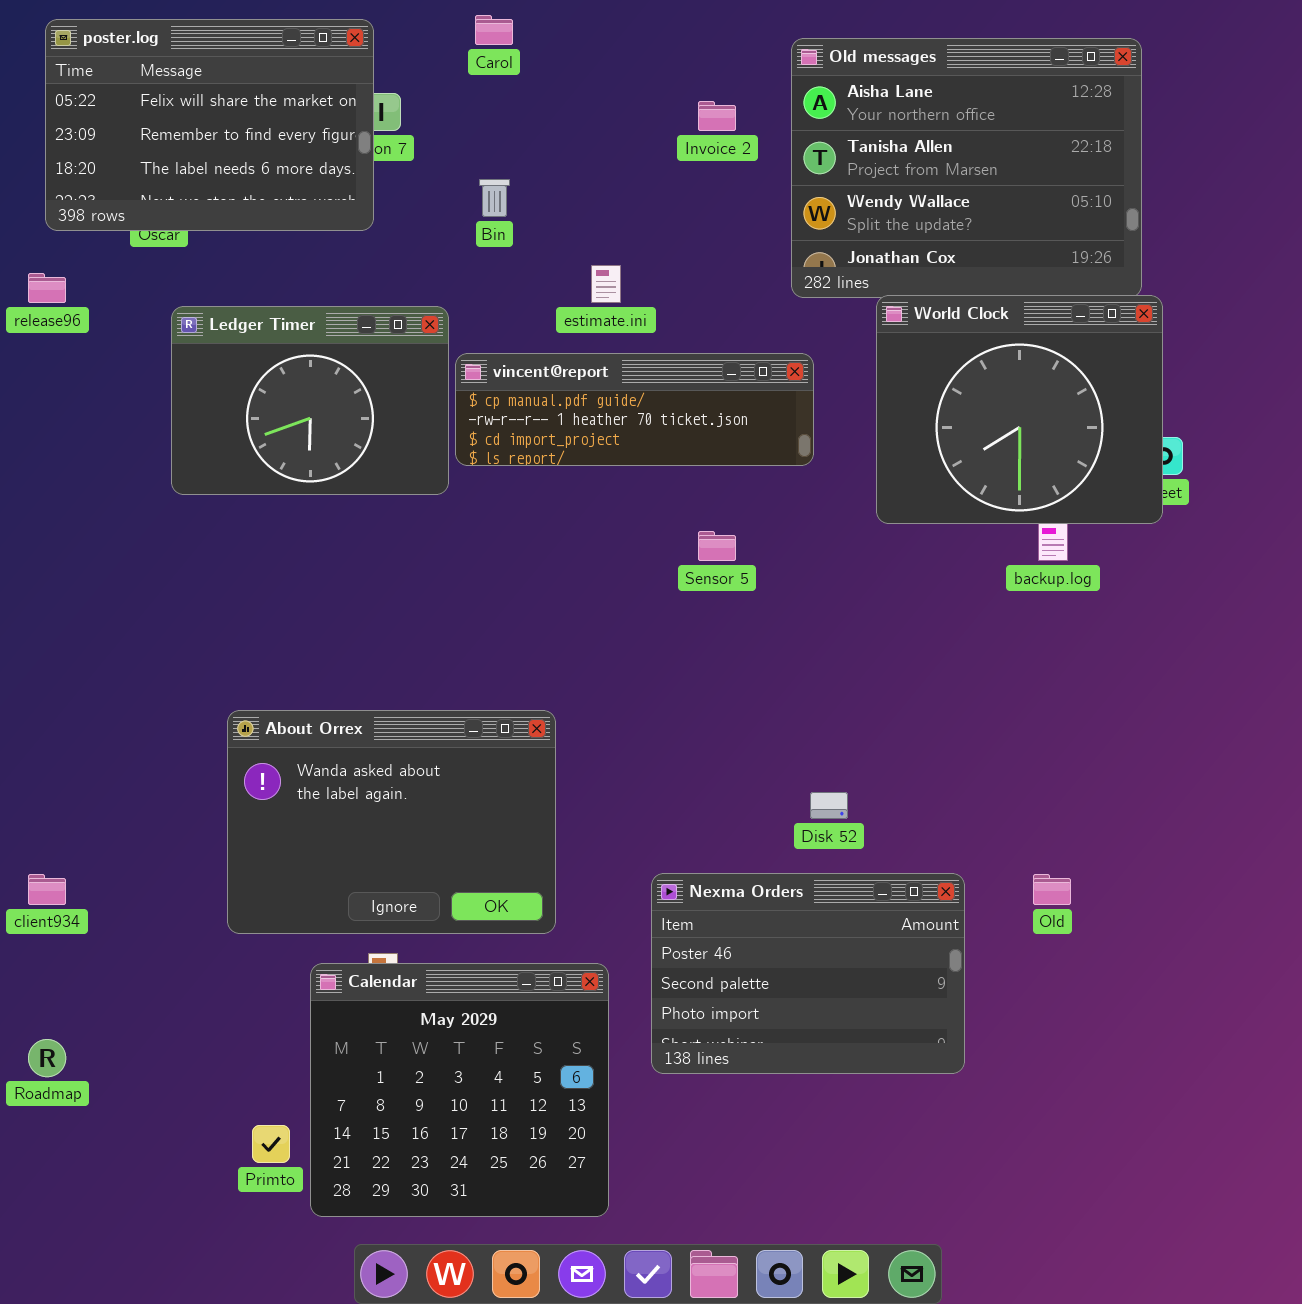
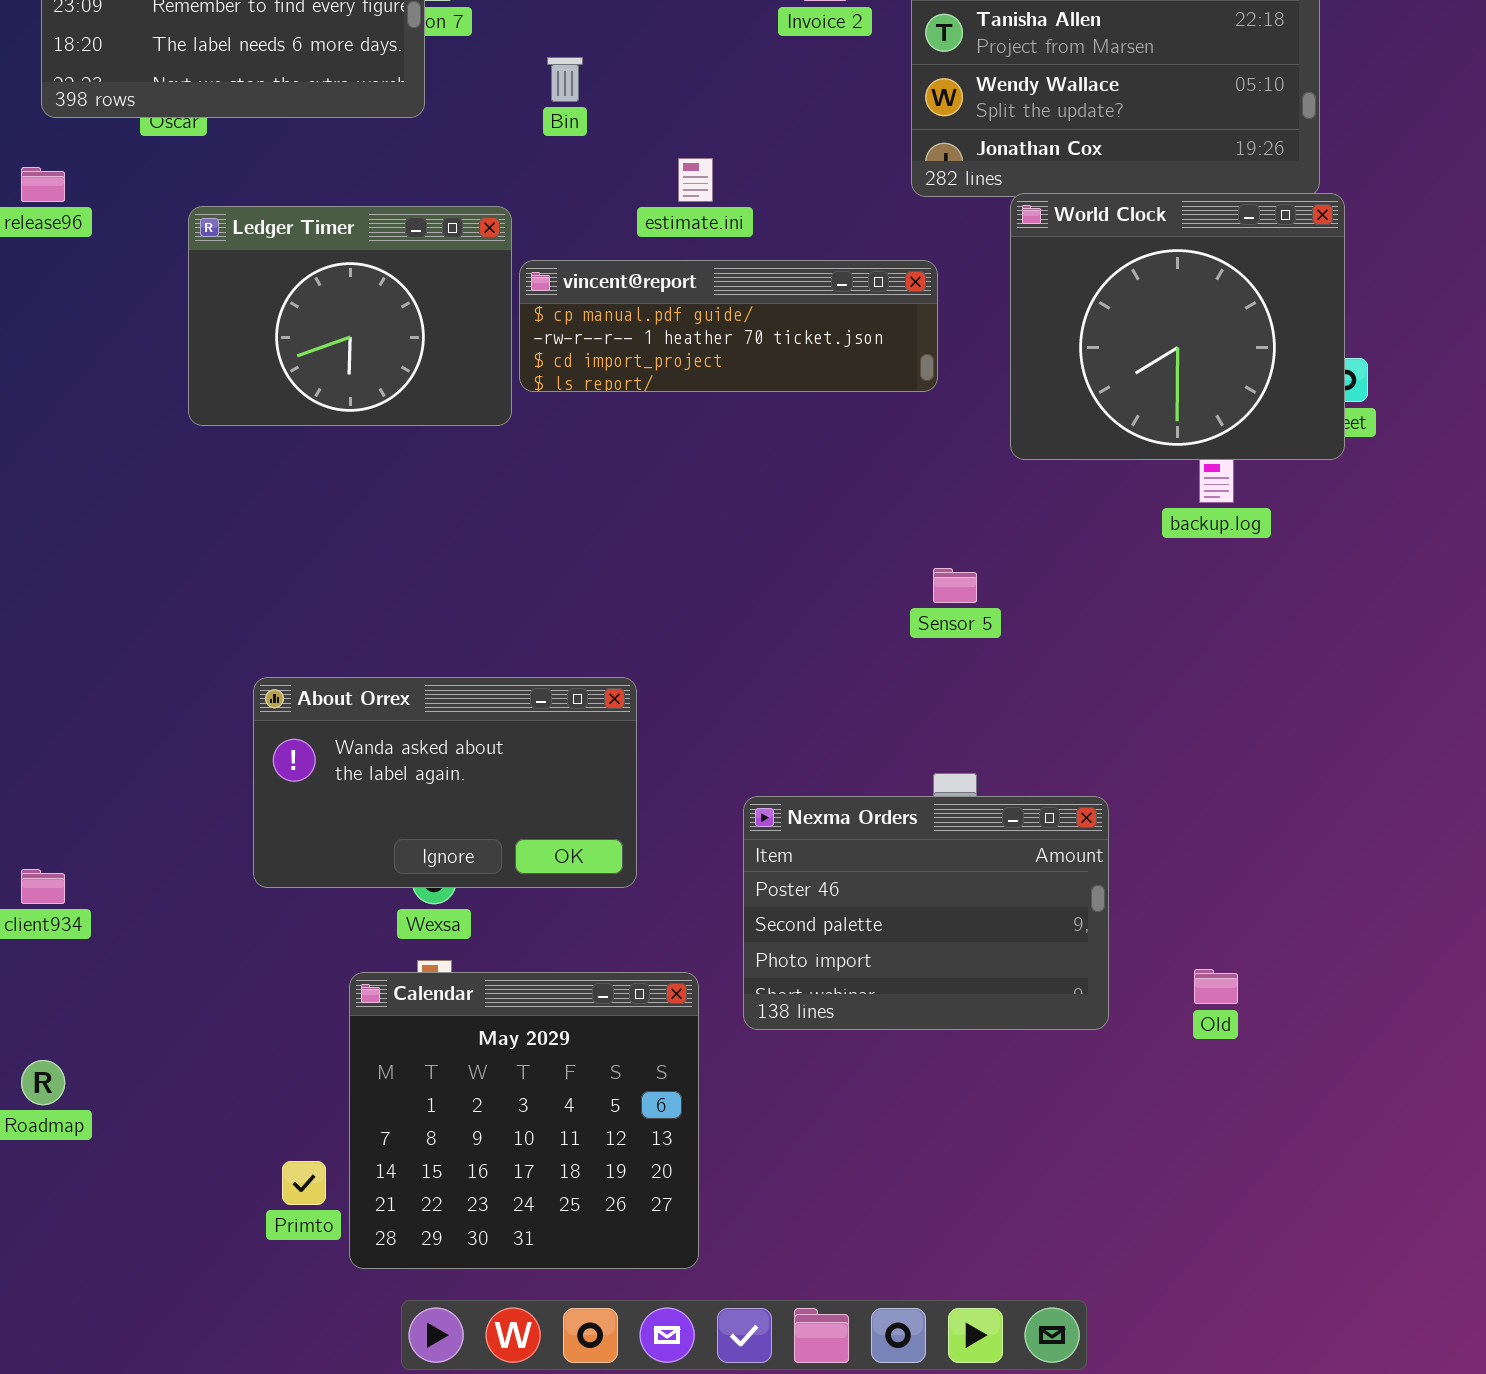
Sensor 5: [698,531,736,561] -> [933,568,977,603], moved
About Orrex: [227,710,556,934] -> [253,677,637,888], resized
Nexma Orders: [651,873,965,1074] -> [743,796,1109,1030], moved
Old: [1033,874,1071,905] -> [1194,969,1238,1004], moved

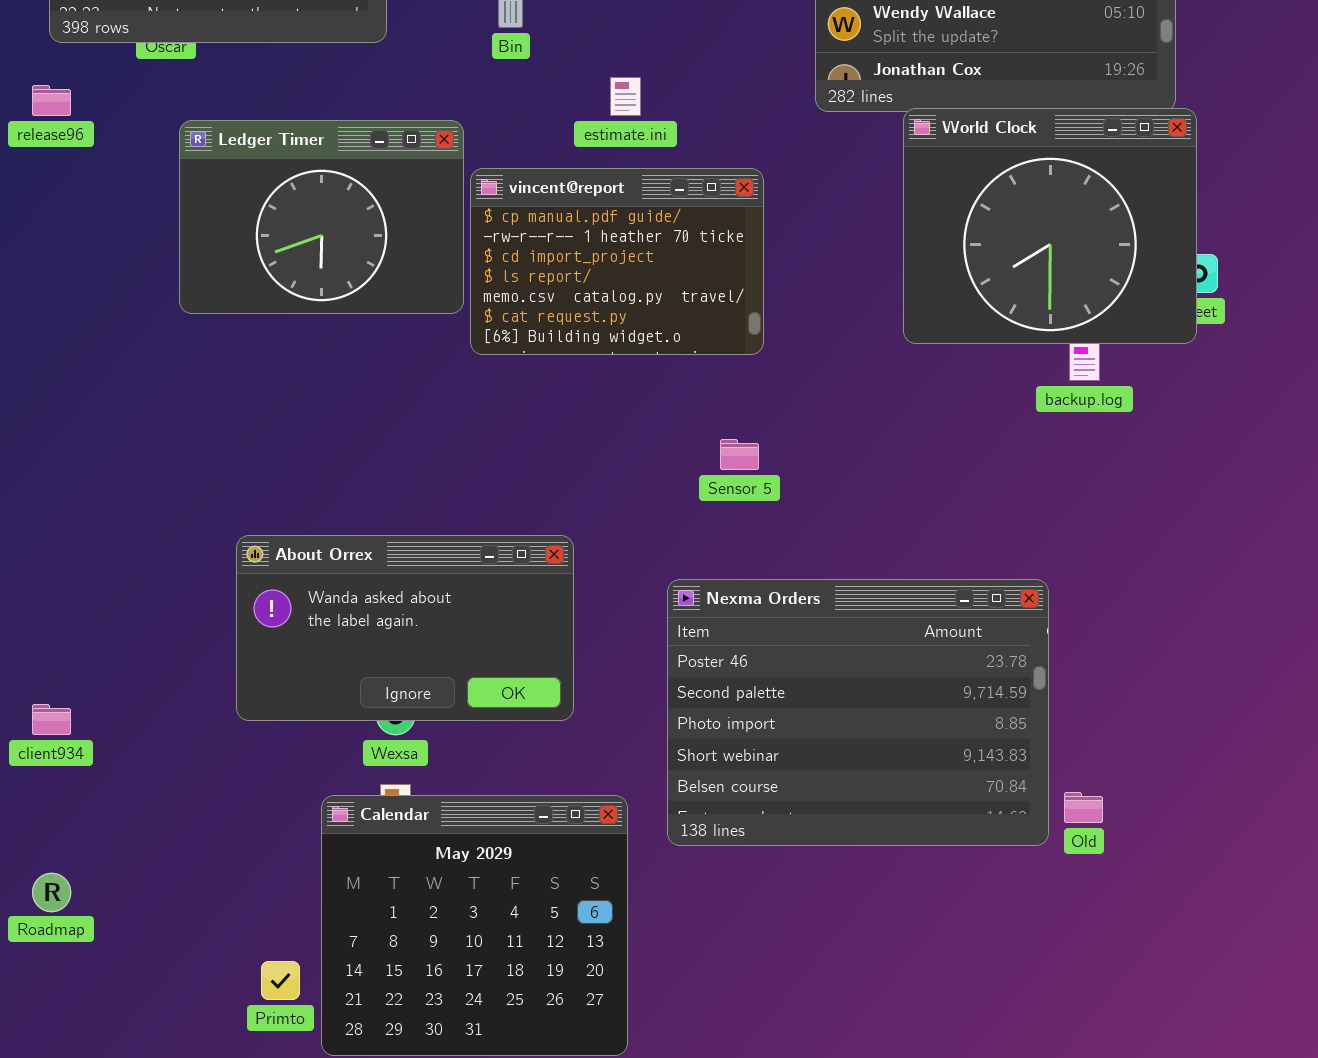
vincent@report: [519,260,938,392] -> [470,168,764,355], resized
Sensor 5: [933,568,977,603] -> [720,439,759,470], moved
Nexma Orders: [743,796,1109,1030] -> [667,579,1049,846], resized

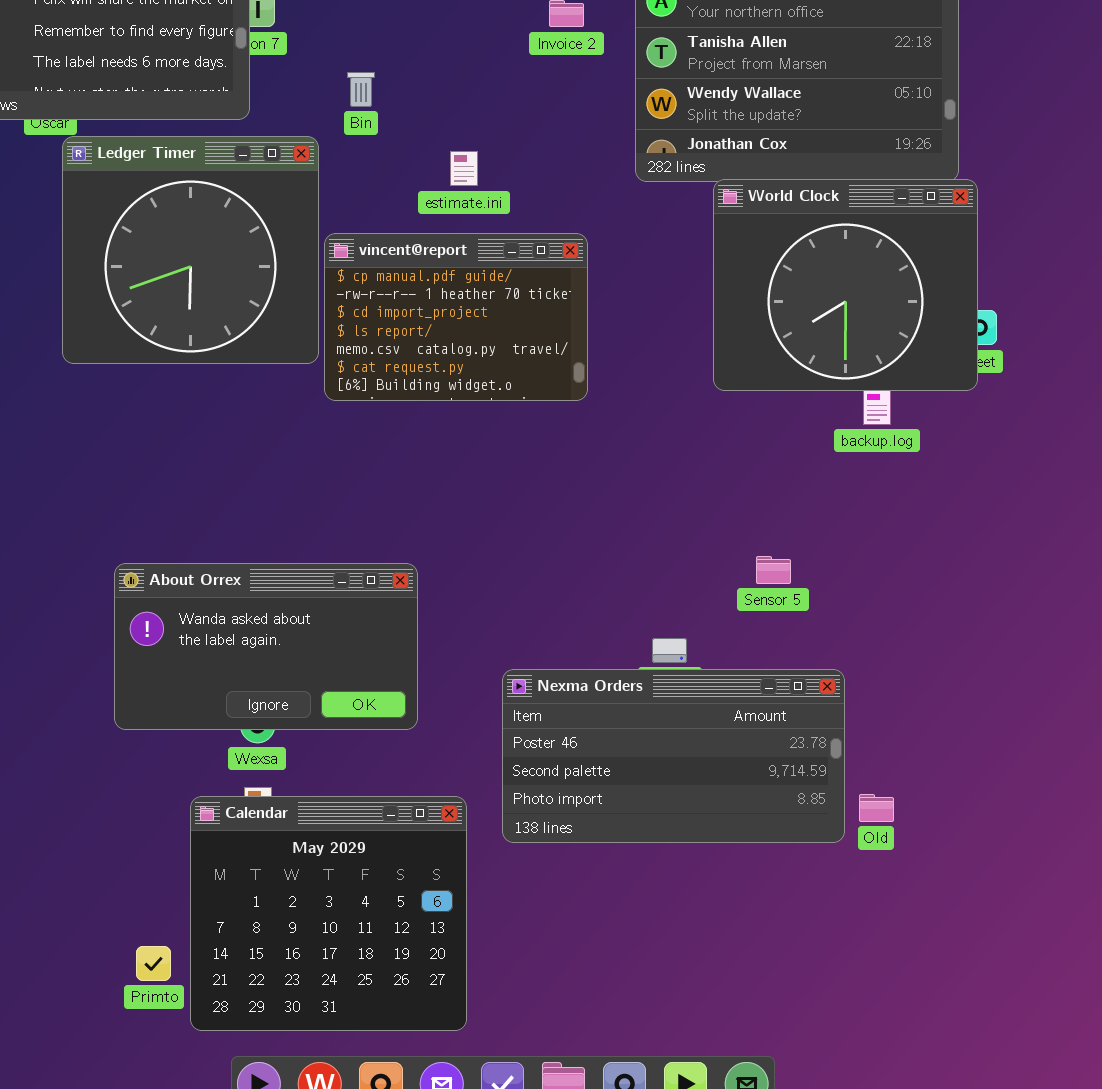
Ledger Timer: [179,120,464,314] -> [62,136,319,364], resized
Sensor 5: [720,439,759,470] -> [756,556,791,584], moved
Nexma Orders: [667,579,1049,846] -> [502,669,845,843], resized

